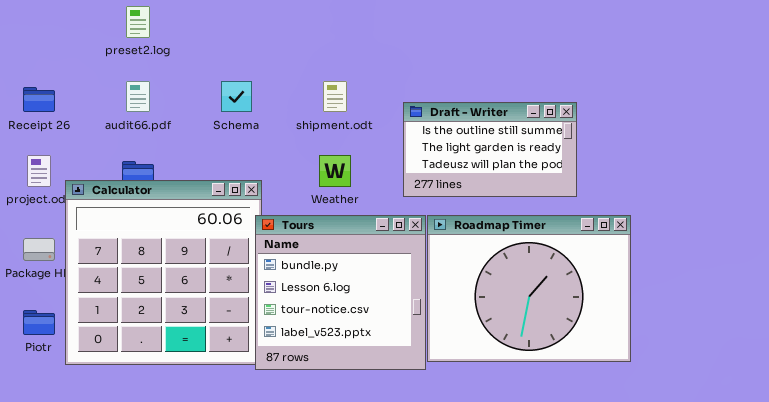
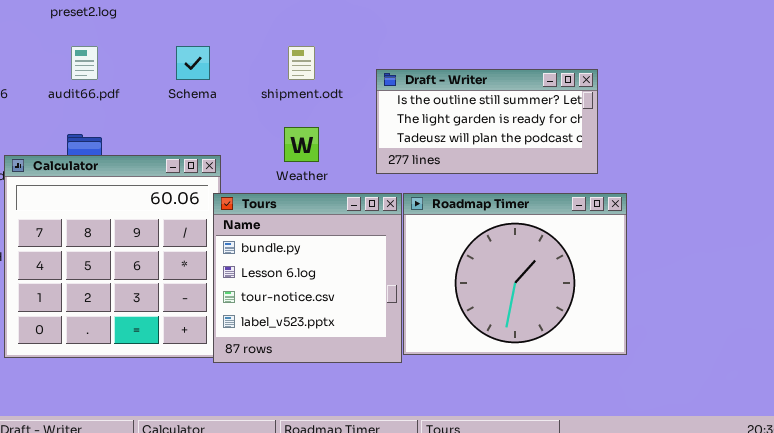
Draft - Writer: [403,102,577,197] -> [376,69,598,174], resized

